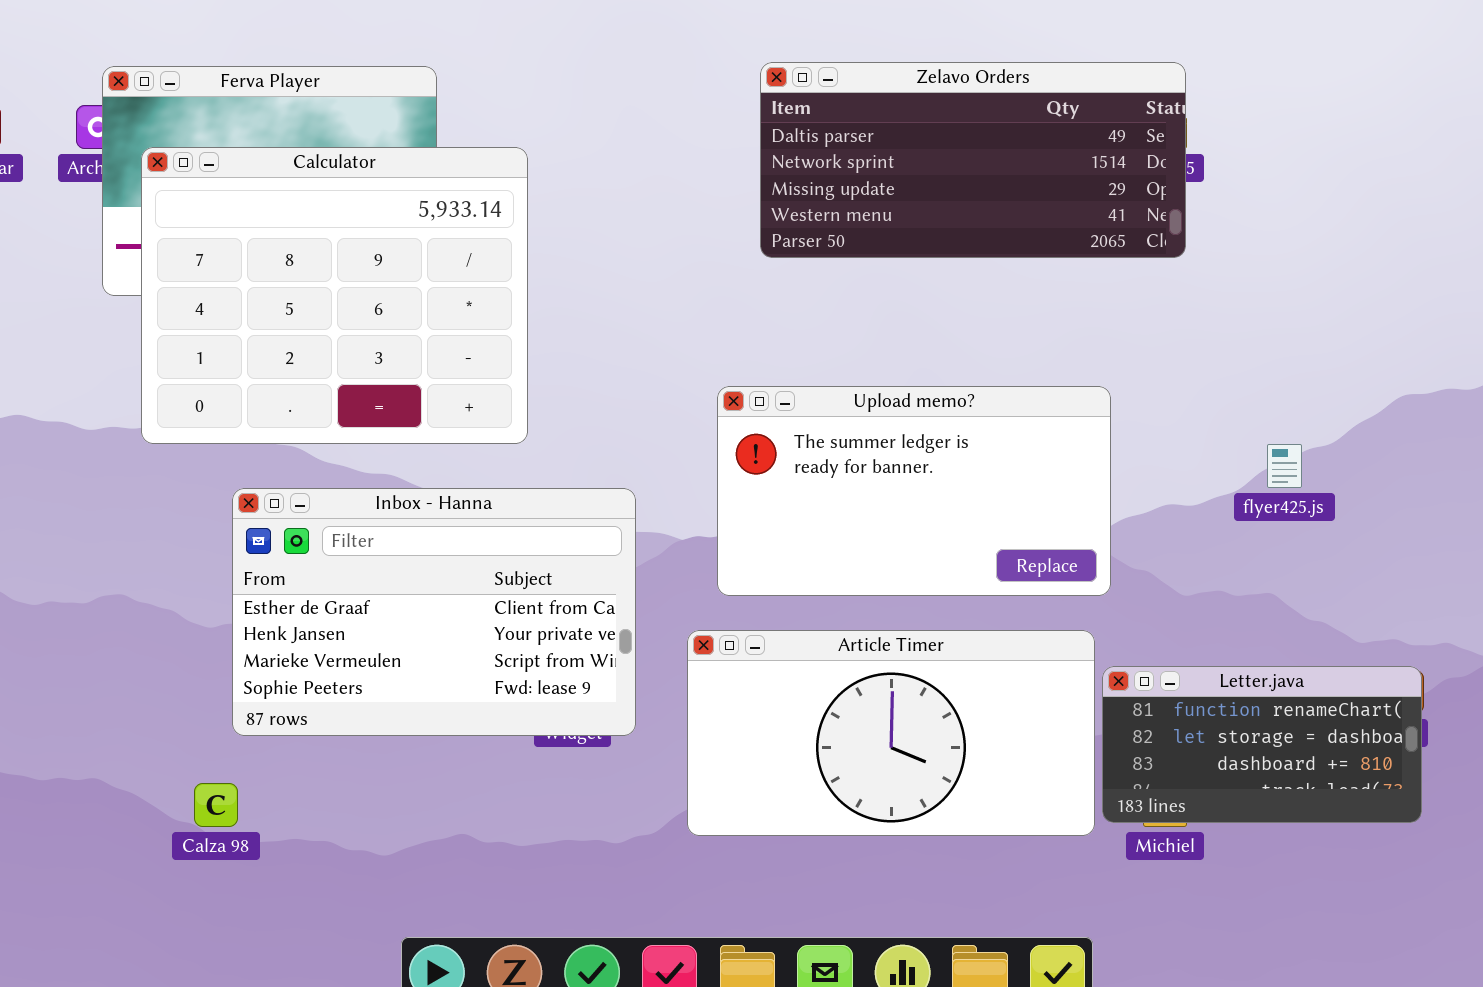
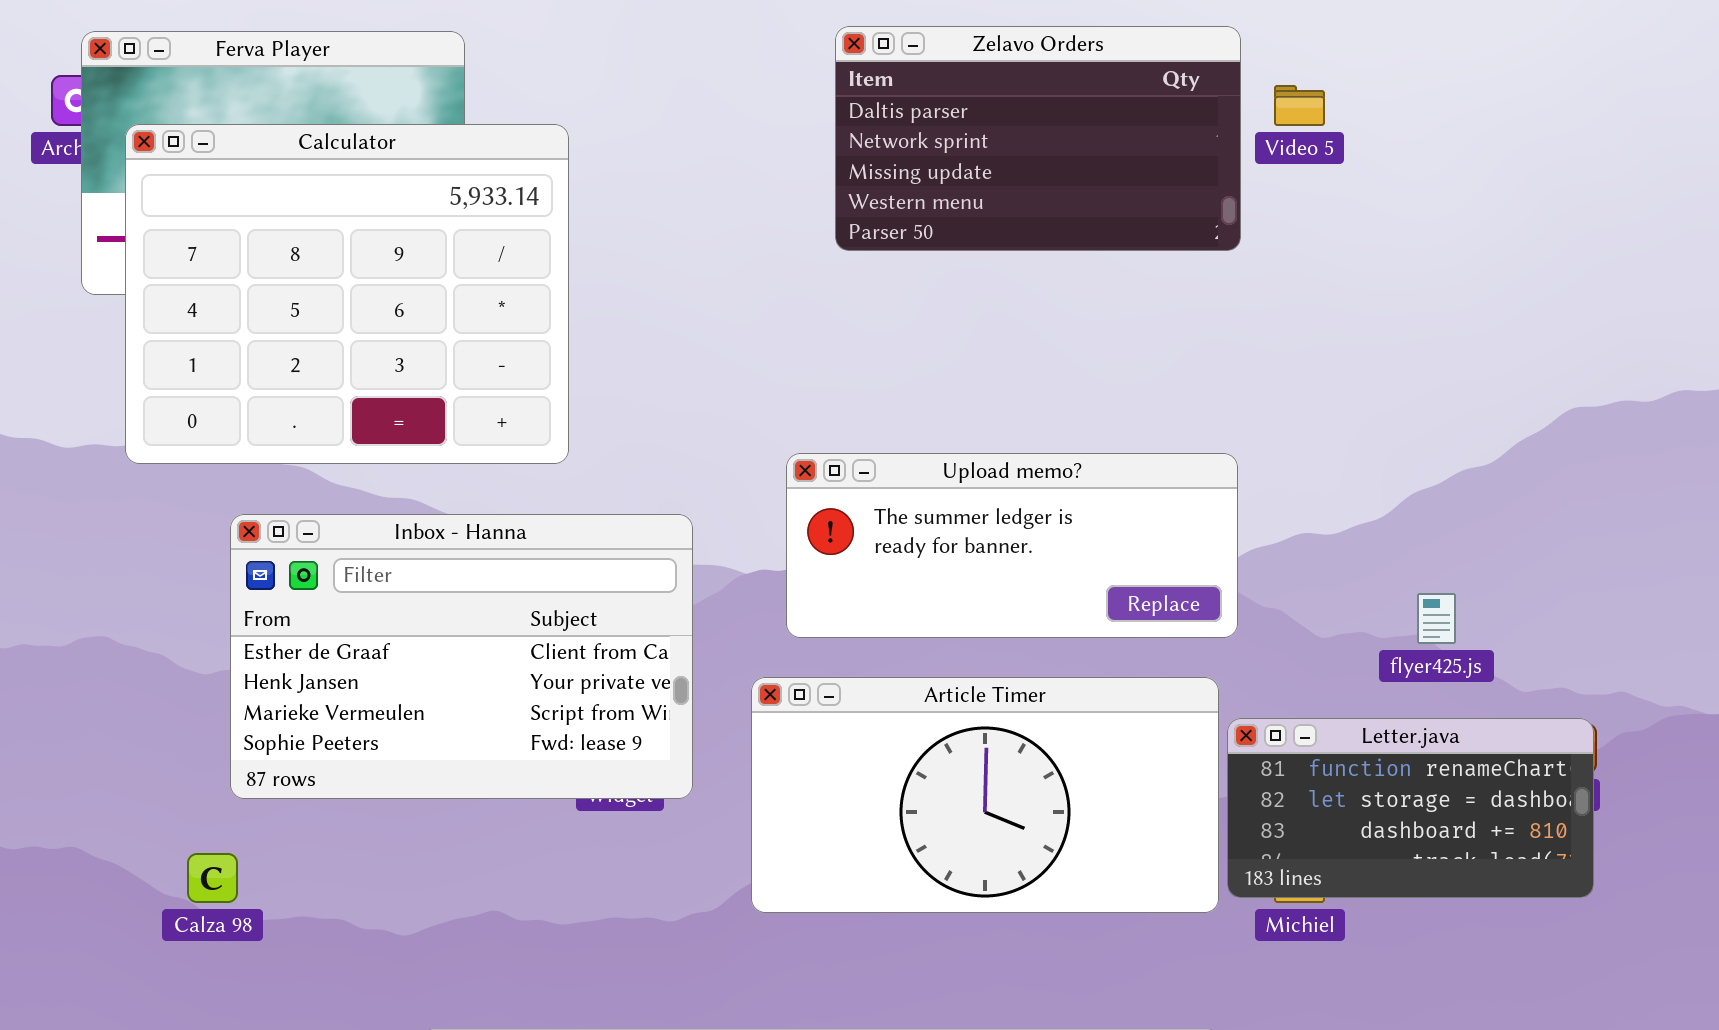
Zelavo Orders: [760,62,1186,258] -> [835,26,1241,251], resized
Upload memo?: [717,386,1111,596] -> [786,453,1238,638], resized
flyer425.js: [1267,444,1302,488] -> [1417,593,1456,644], moved

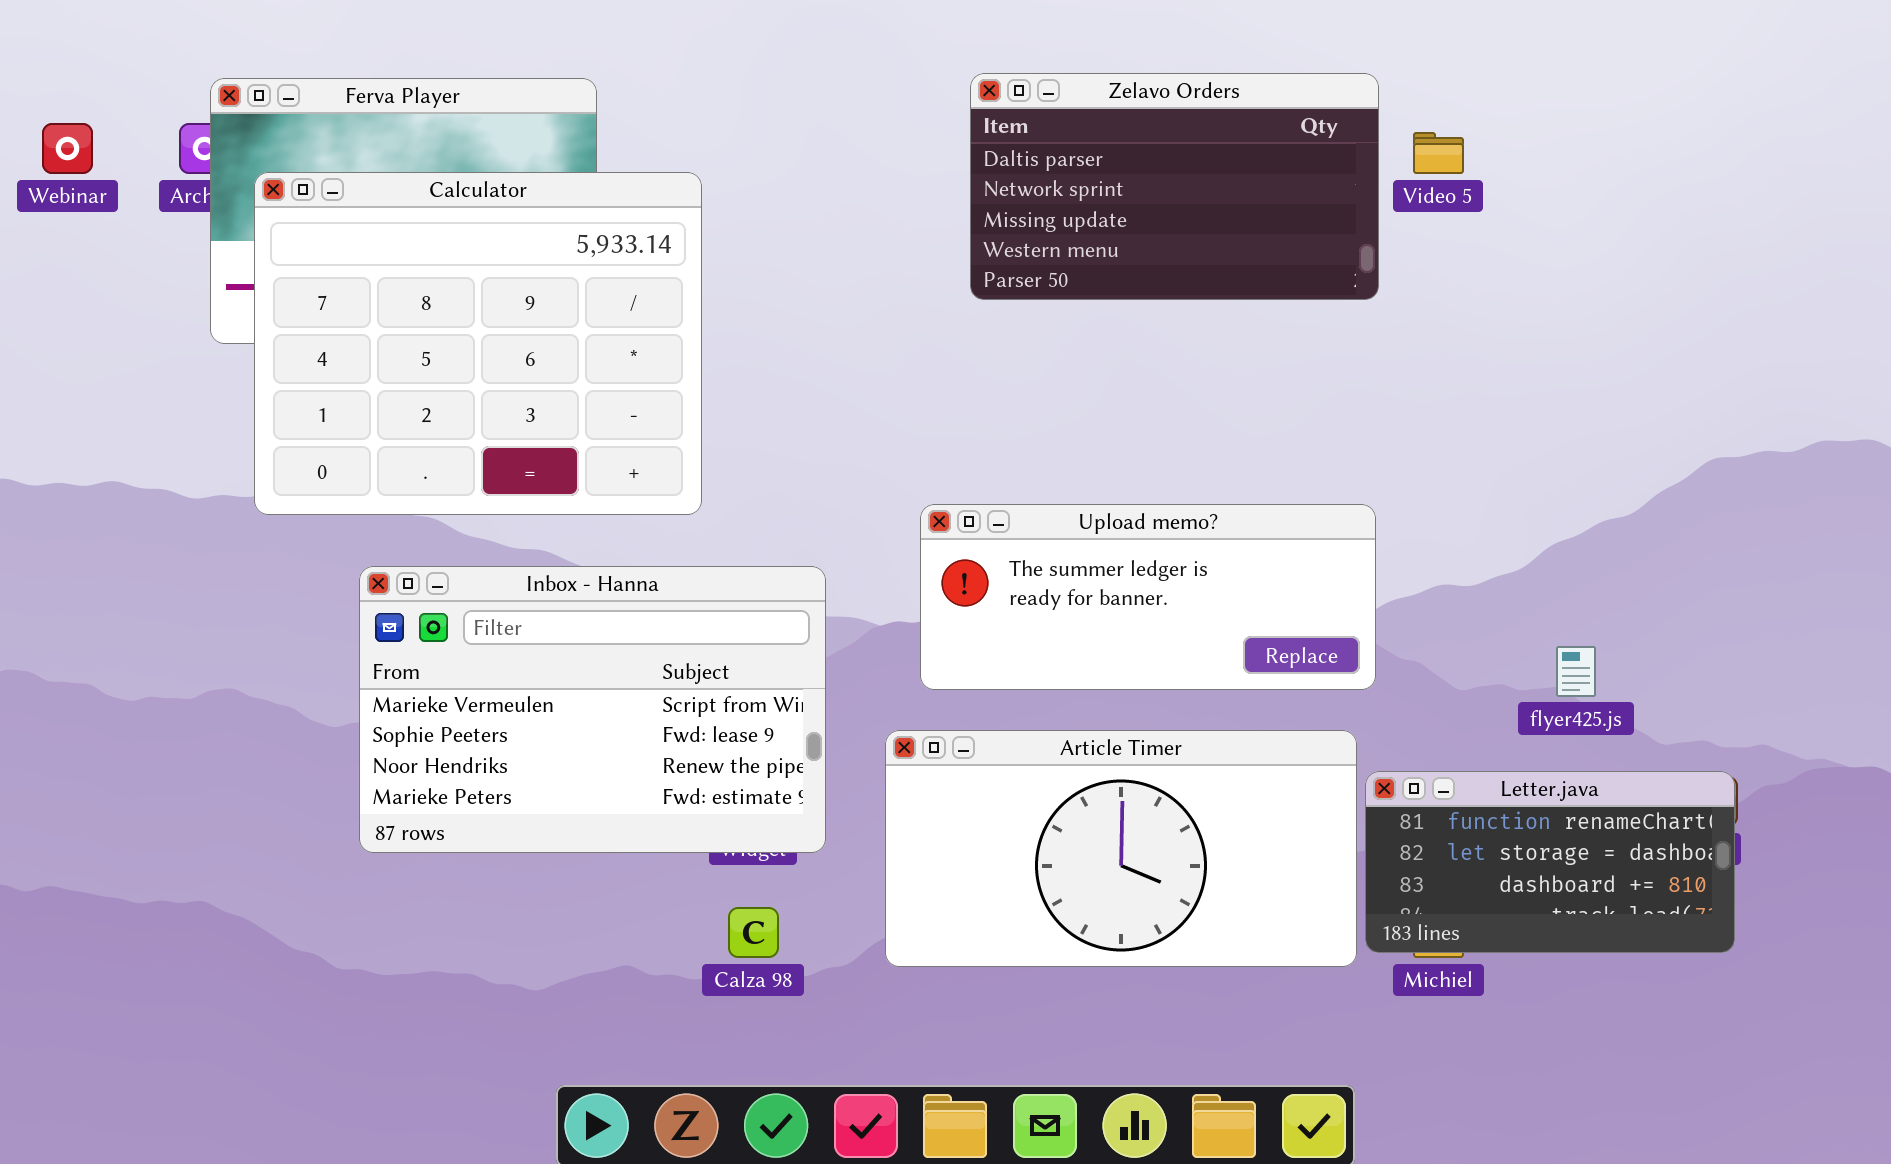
Inbox - Hanna: [230,514,693,799] -> [359,566,826,853], scrolled down 2 rows
Calza 98: [187,853,238,903] -> [728,907,779,958], moved

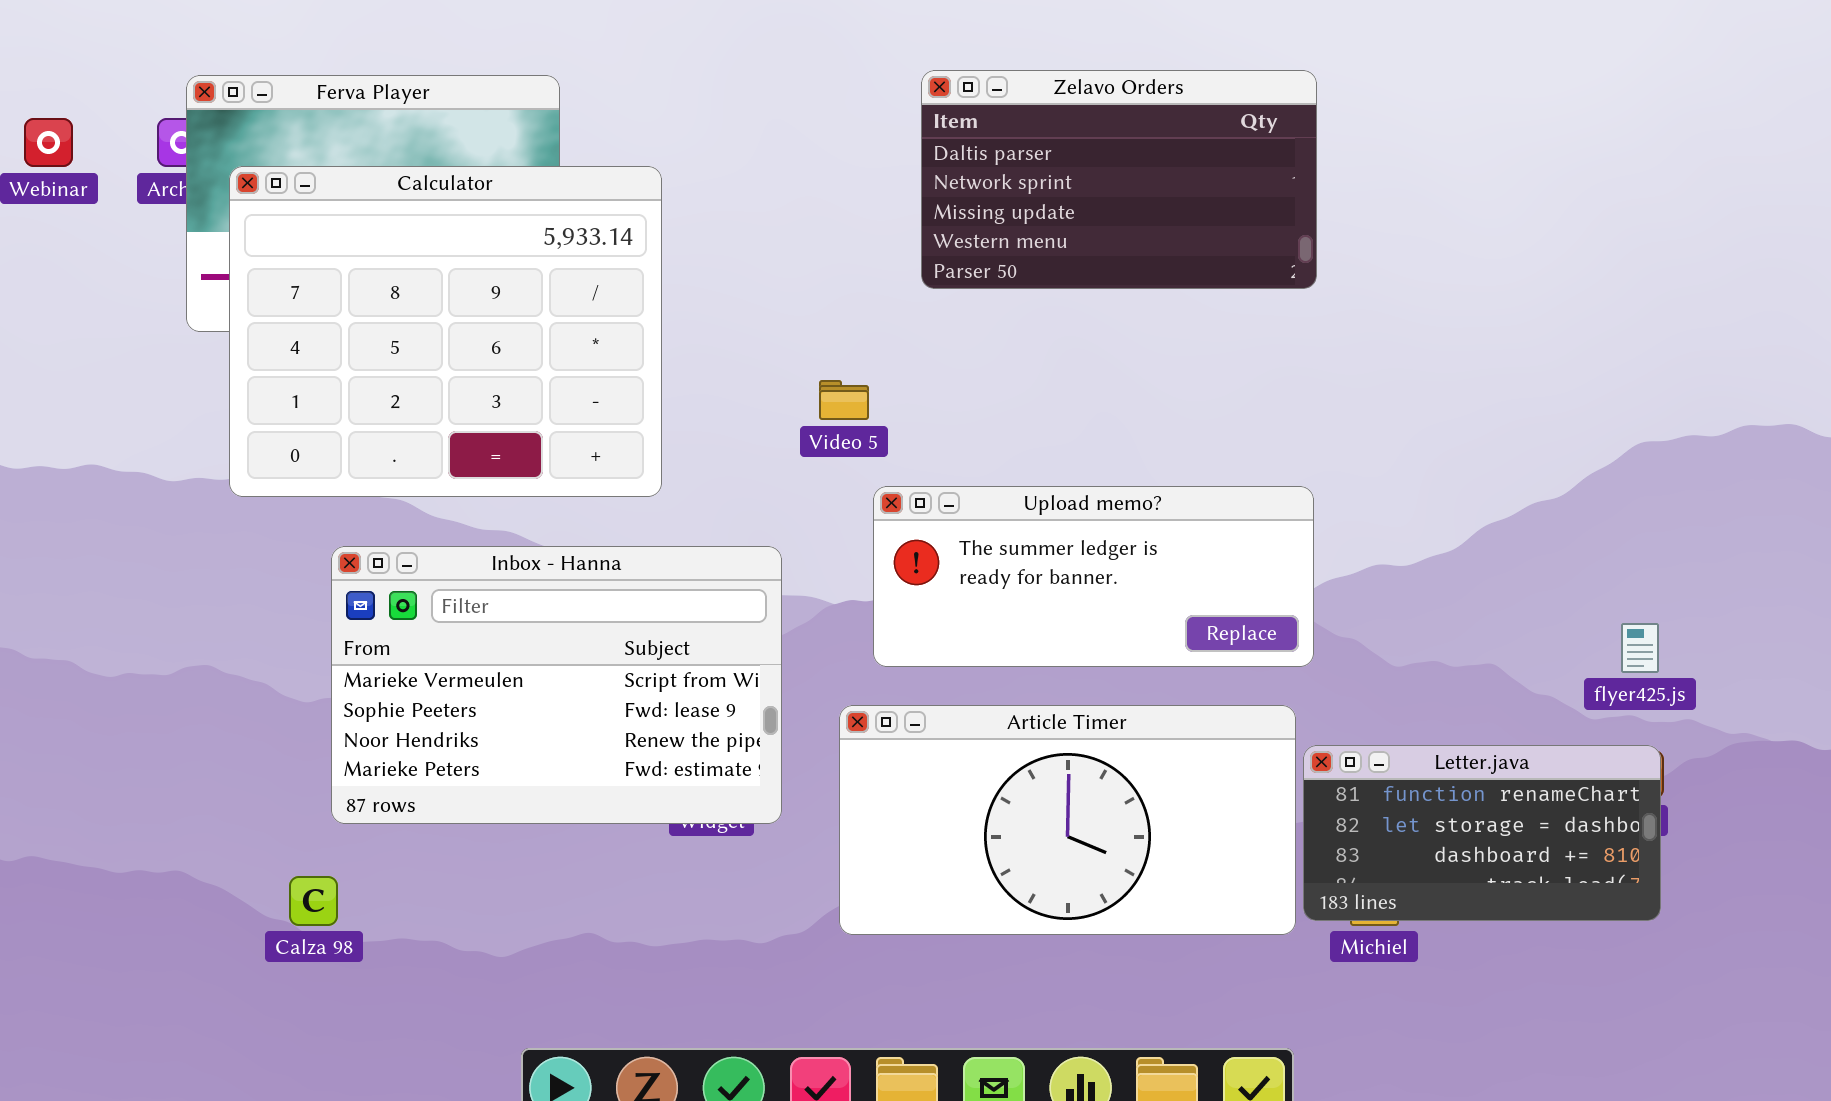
Video 5: [1413,132,1464,174] -> [819,380,869,420], moved
flyer425.js: [1556,646,1596,697] -> [1621,623,1659,673], moved
Calza 98: [728,907,779,958] -> [289,876,338,926], moved

